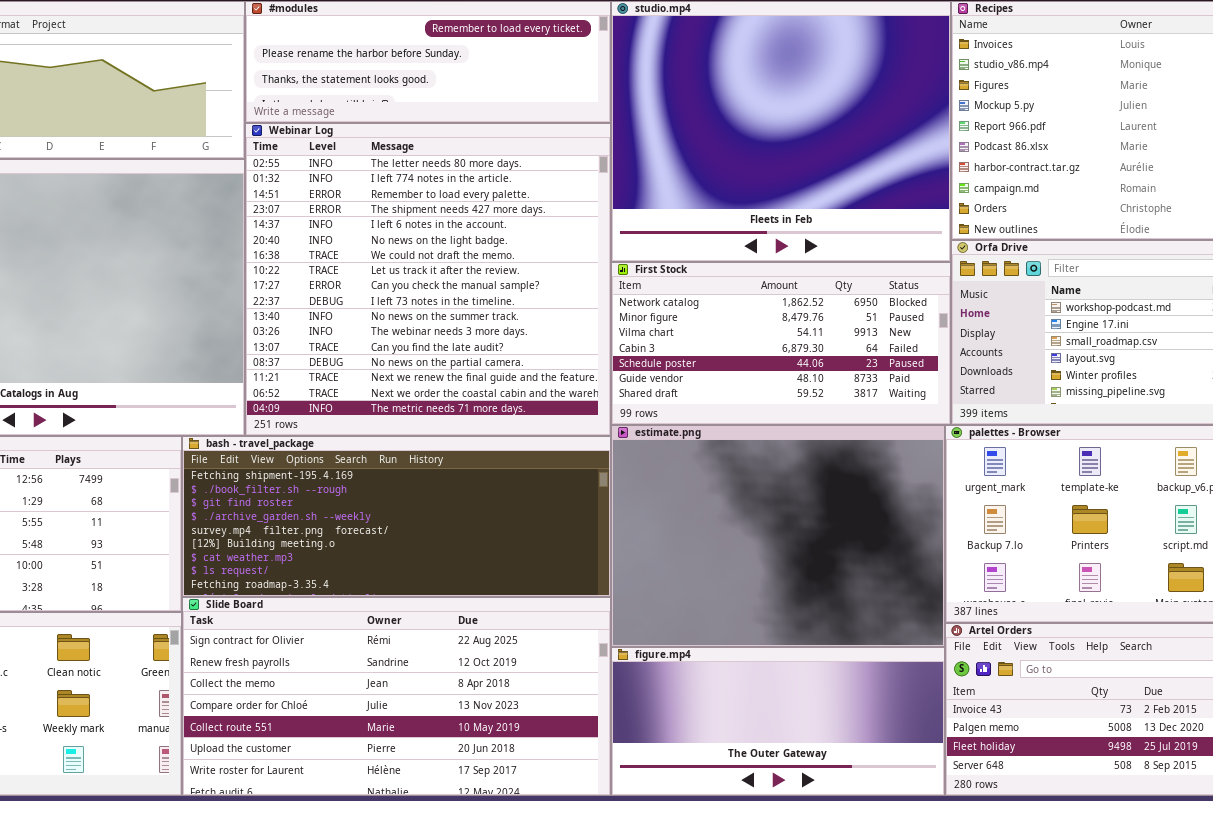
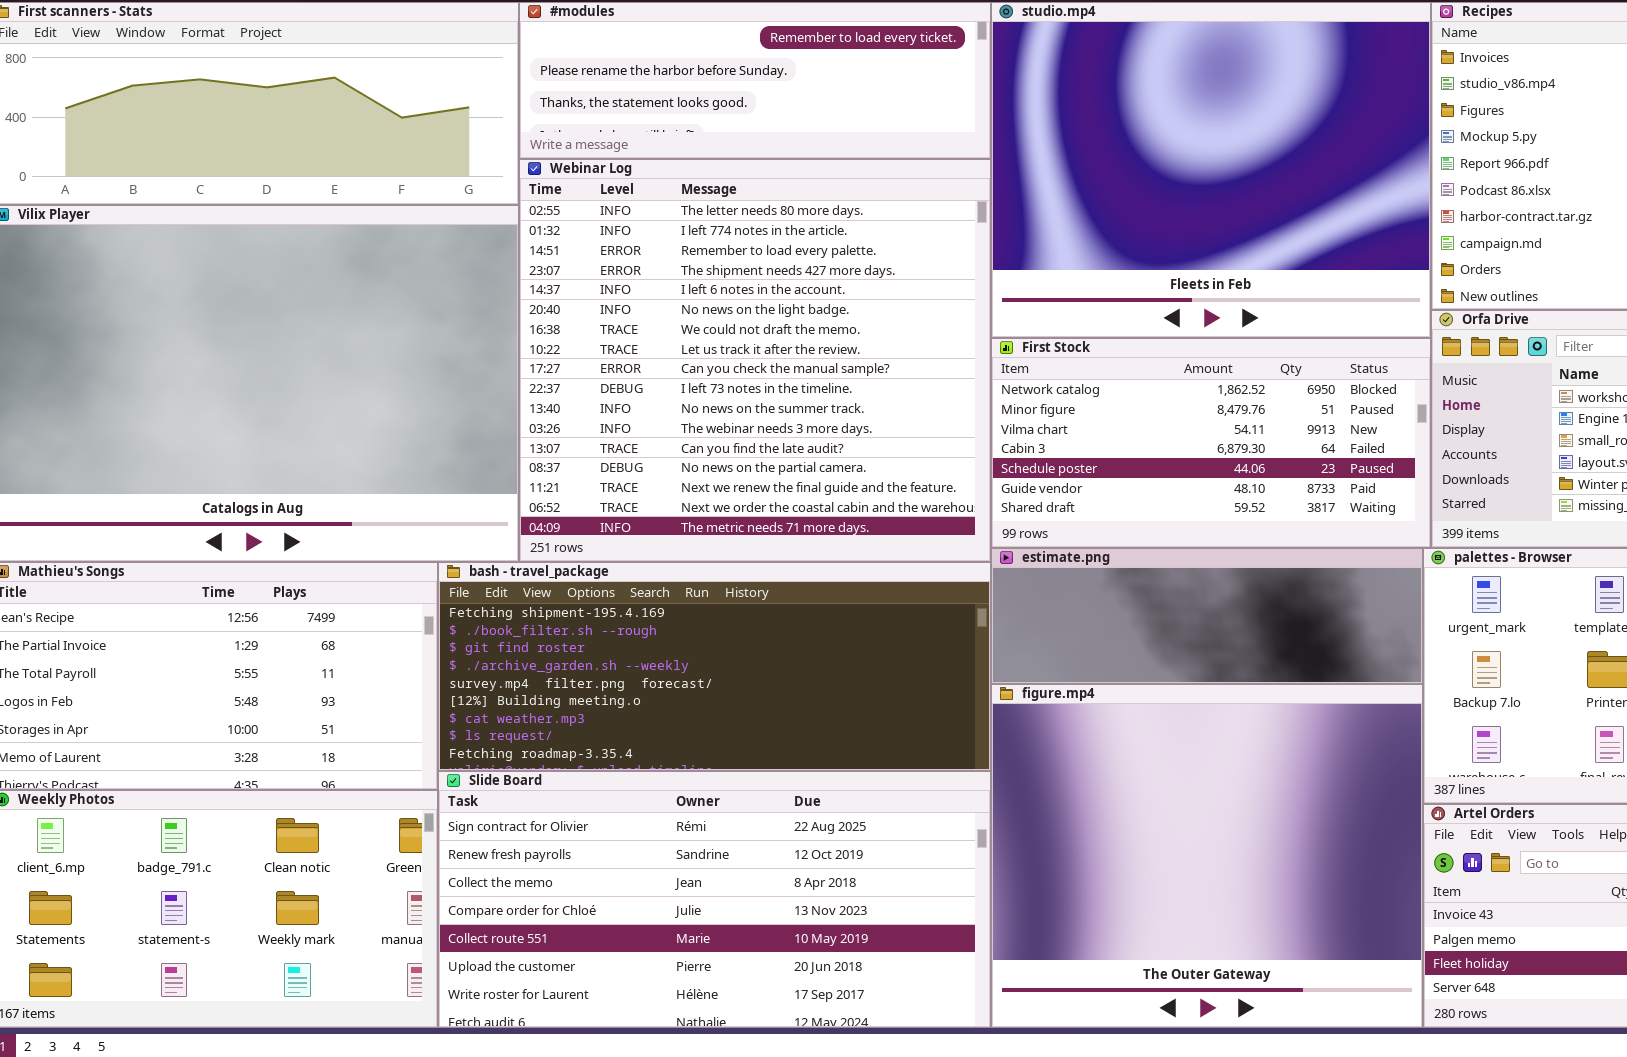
estimate.png: [611,425,945,647] -> [991,548,1423,684], resized
figure.mp4: [611,647,945,796] -> [991,684,1423,1028], resized

